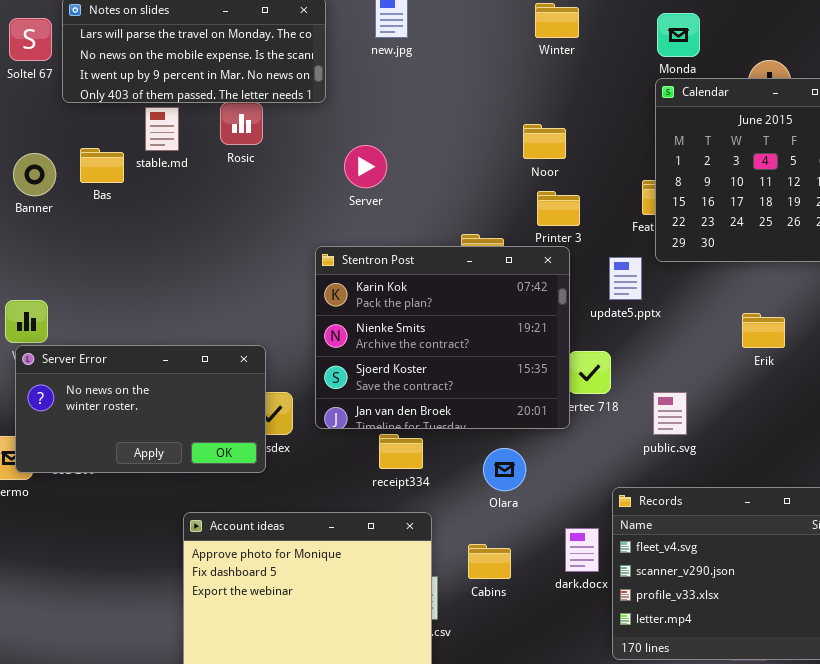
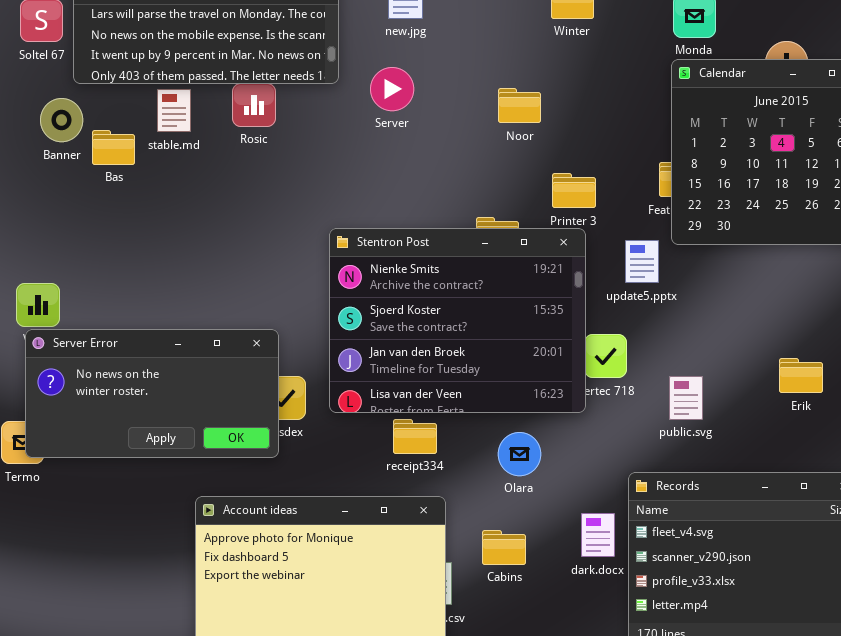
Noor: [523,124,566,159] -> [498,88,541,123], moved
Server: [344,145,387,188] -> [370,67,414,111], moved
Banner: [13,153,56,196] -> [40,98,83,142], moved
Stentron Post: [315,246,570,429] -> [329,228,586,413], scrolled down 1 row
Erik: [742,313,785,348] -> [779,358,823,393], moved

